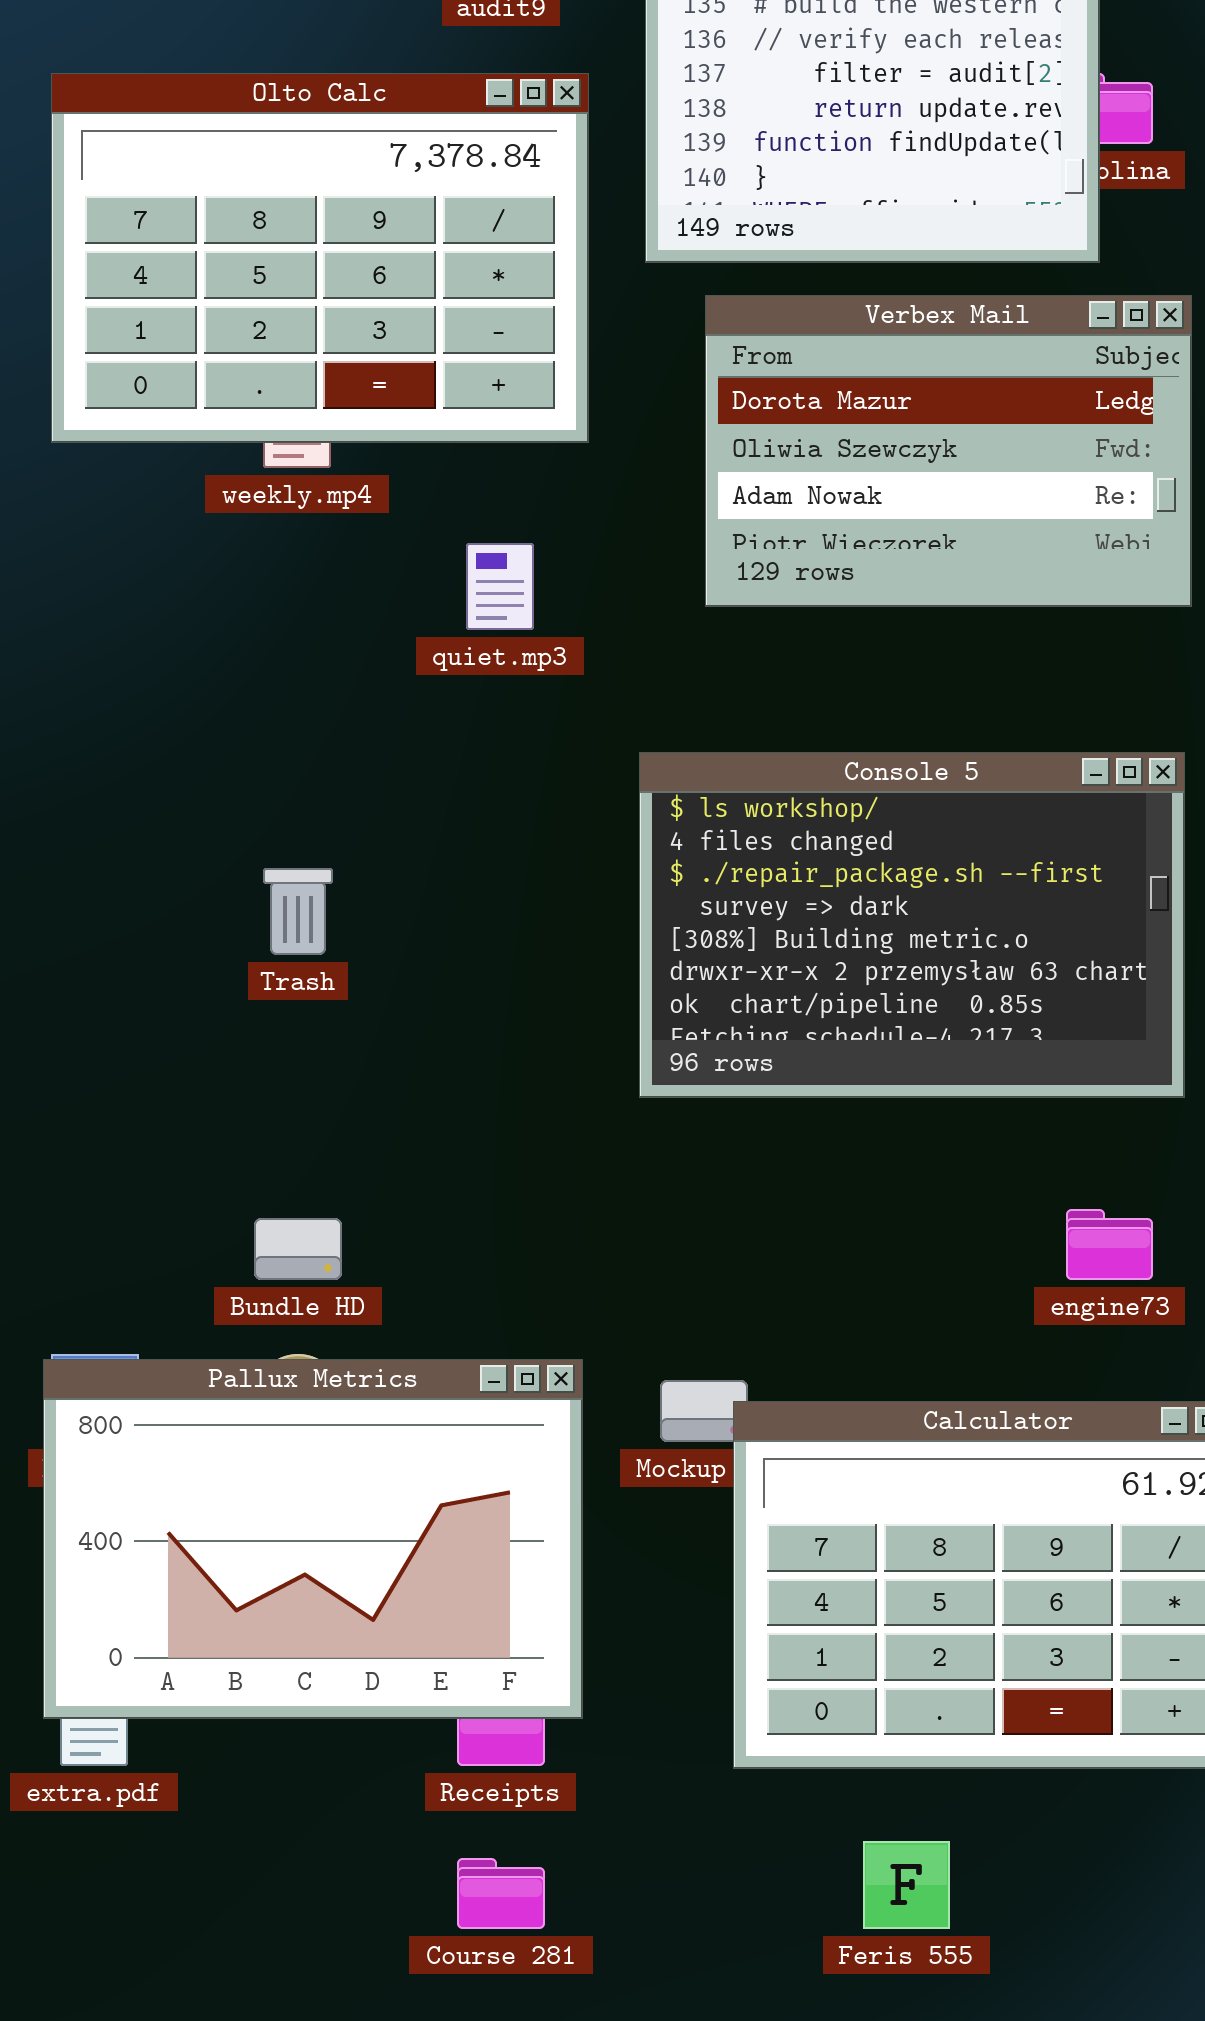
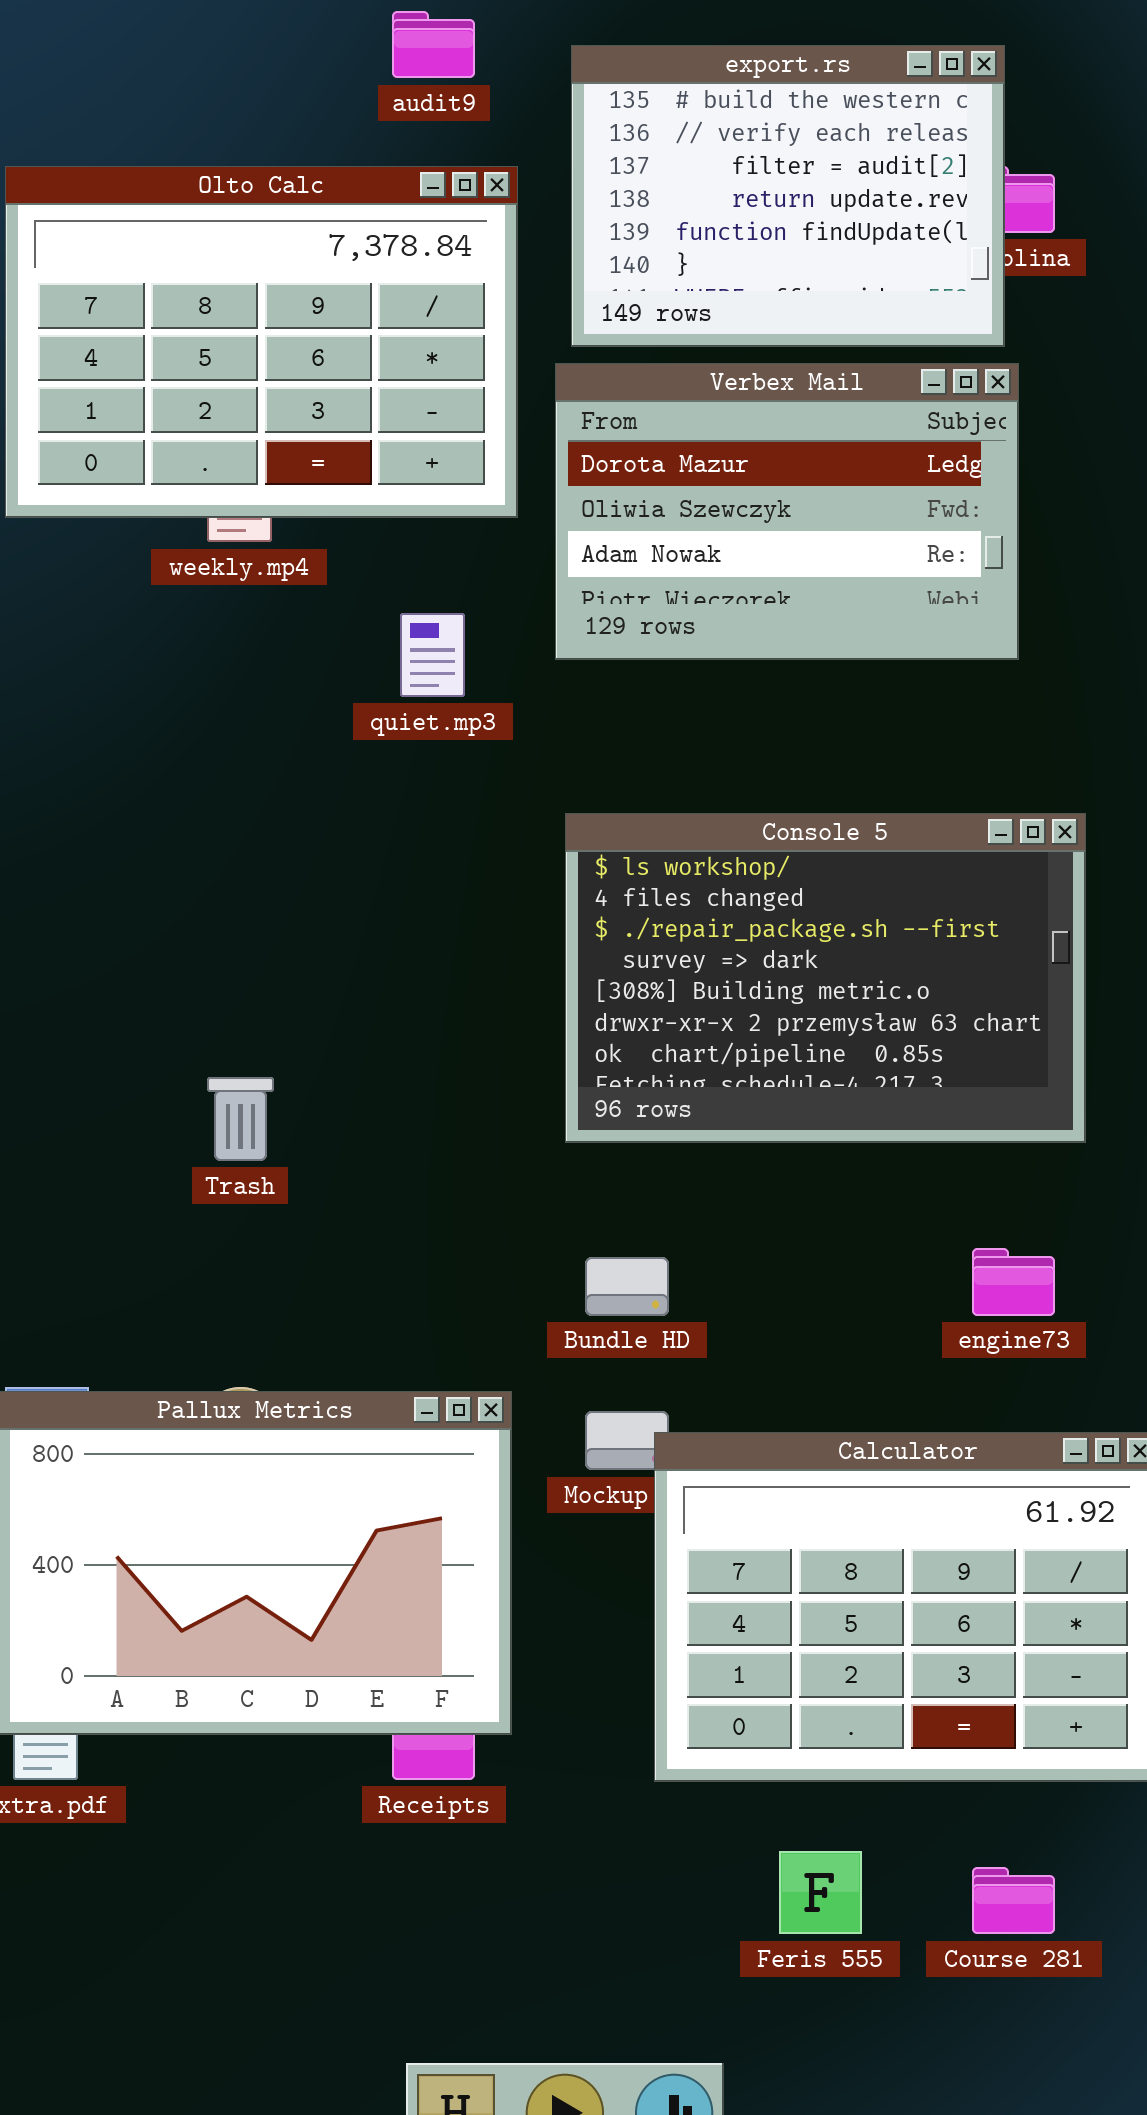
Verbex Mail: [705,295,1192,607] -> [555,363,1019,660], moved
Trash: [263,868,333,955] -> [207,1077,274,1161], moved
Bundle HD: [254,1218,342,1280] -> [585,1257,669,1316], moved
Course 281: [457,1858,545,1929] -> [972,1867,1055,1934], moved

